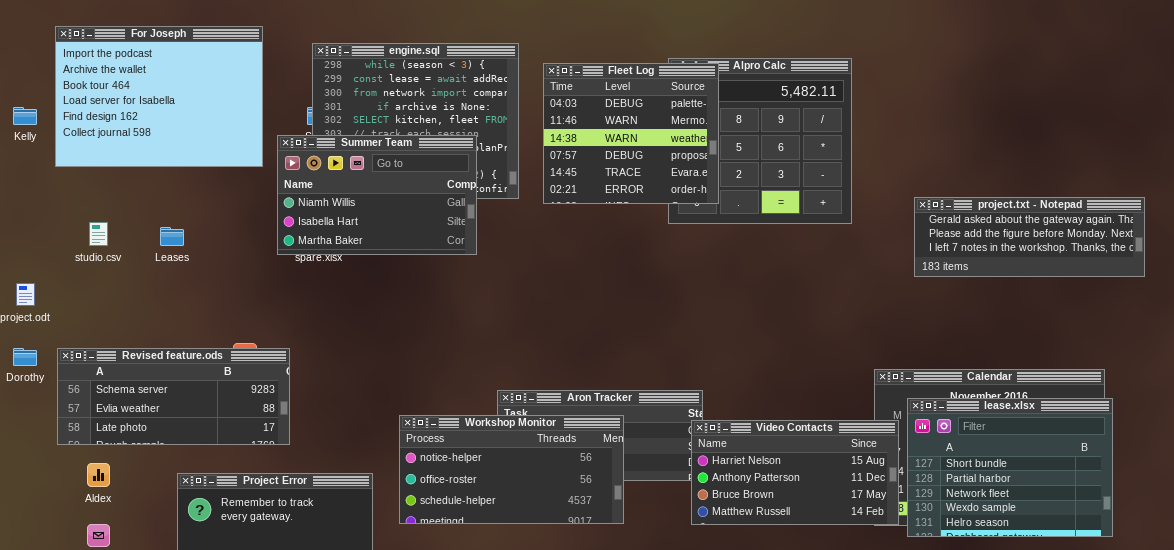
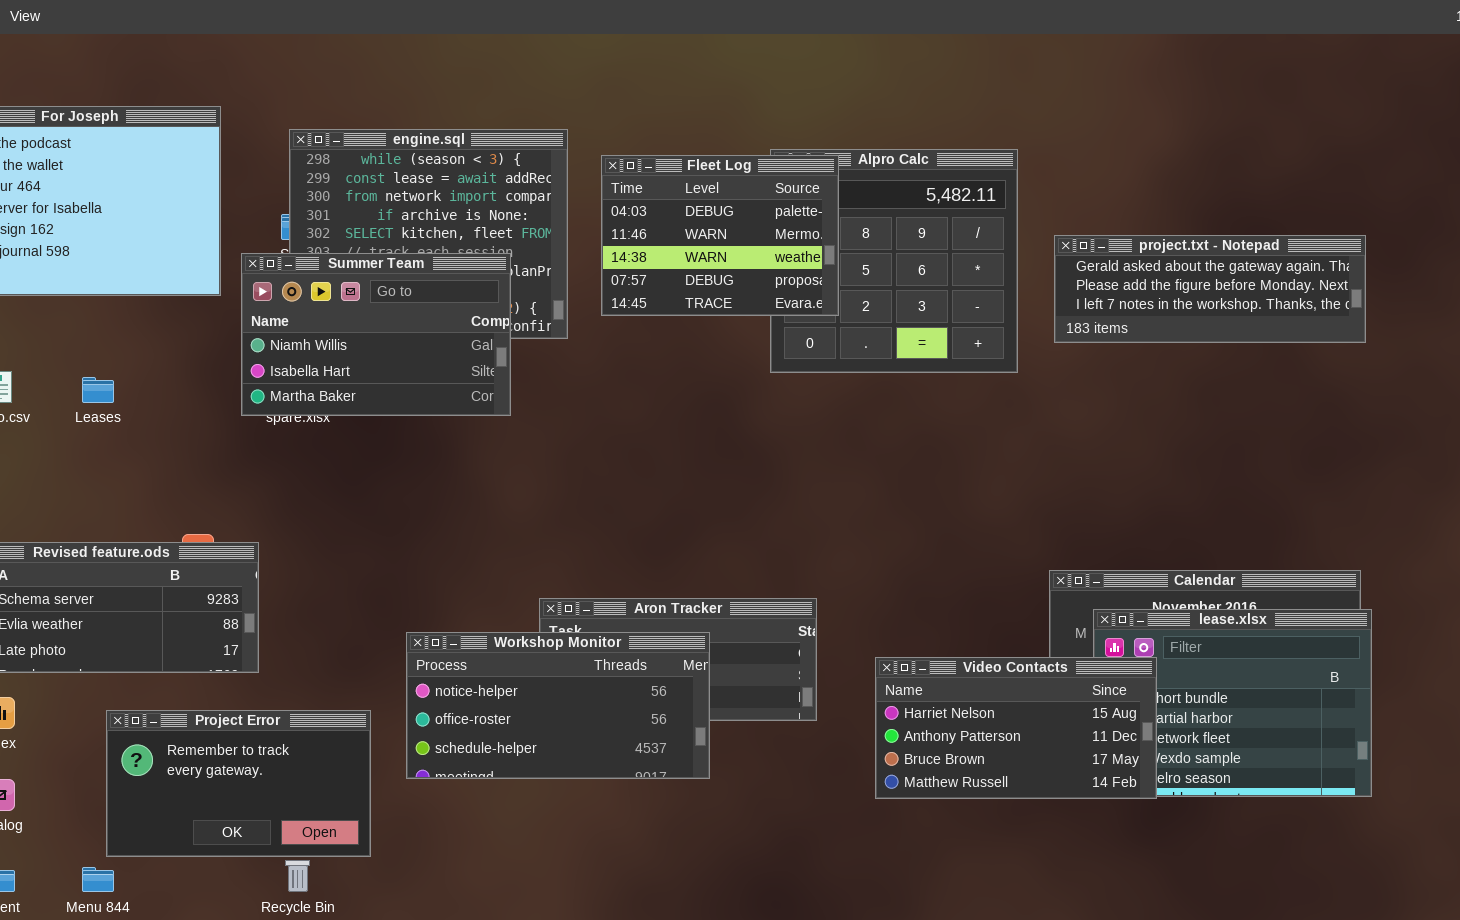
Fleet Log: [543,63,719,204] -> [601,155,839,316], resized
project.txt - Notepad: [914,197,1145,277] -> [1054,235,1366,343], moved
Video Contacts: [691,420,899,525] -> [875,657,1157,799], moved

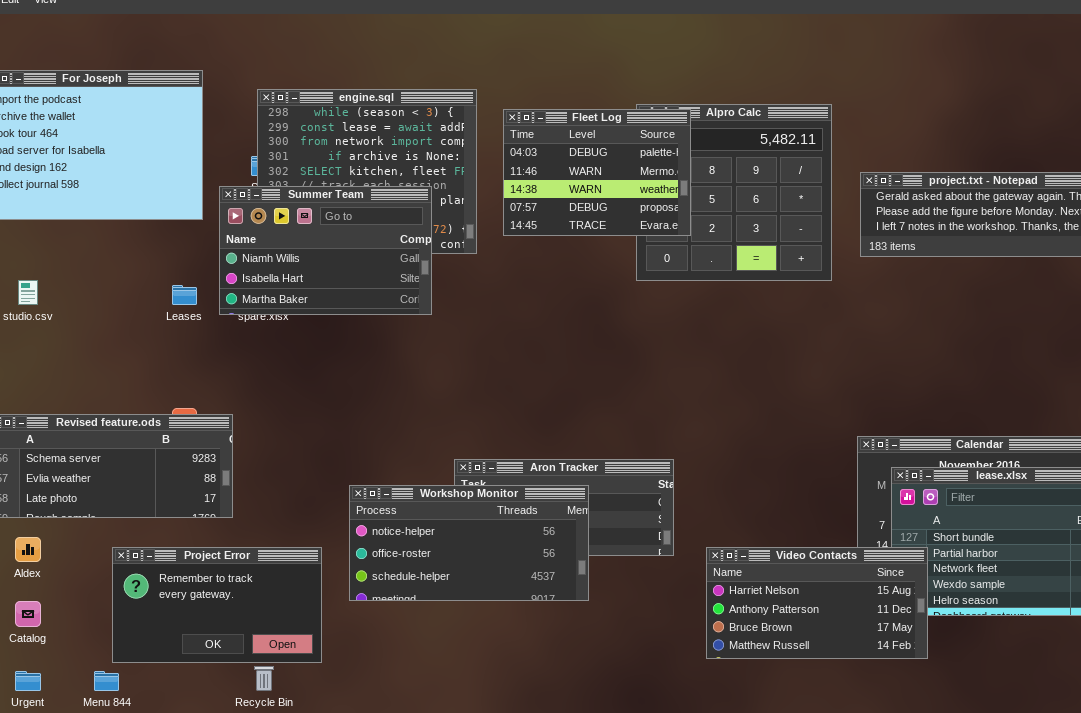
Leases: [82,377,114,403] -> [172,285,197,305], moved
Video Contacts: [875,657,1157,799] -> [706,547,928,659], moved

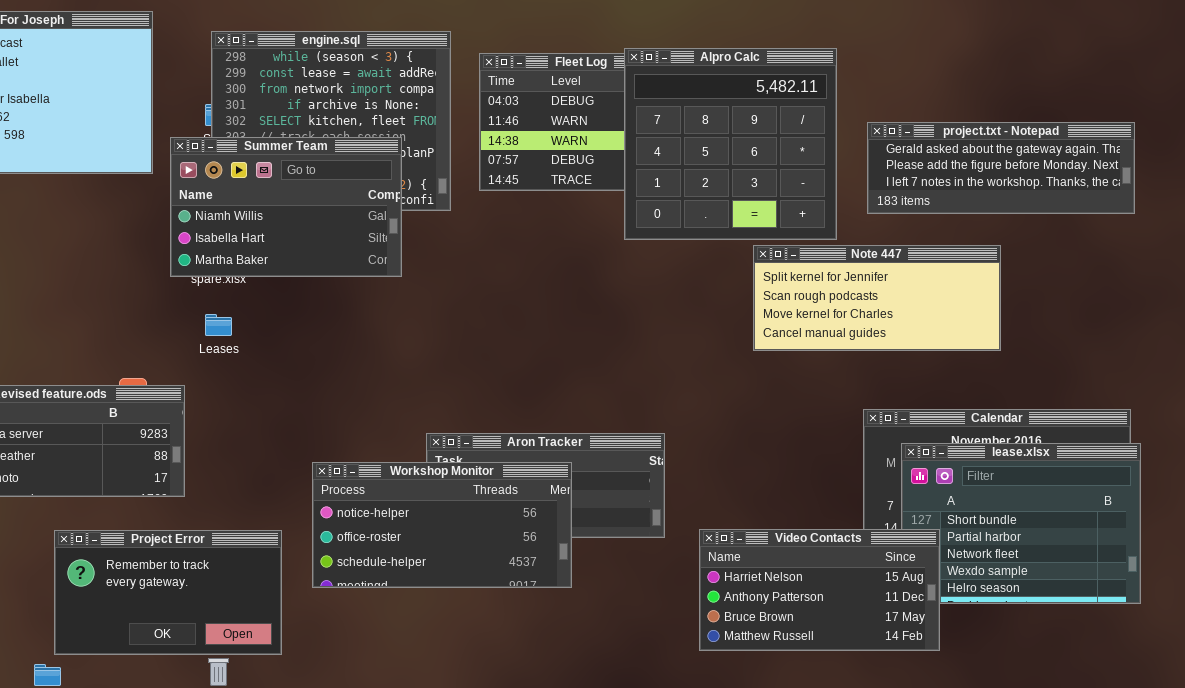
Alpro Calc: [636,104,832,281] -> [624,48,837,240], raised
Leases: [172,285,197,305] -> [205,314,232,336], moved
Note 447: none -> [753,245,1001,351], opened

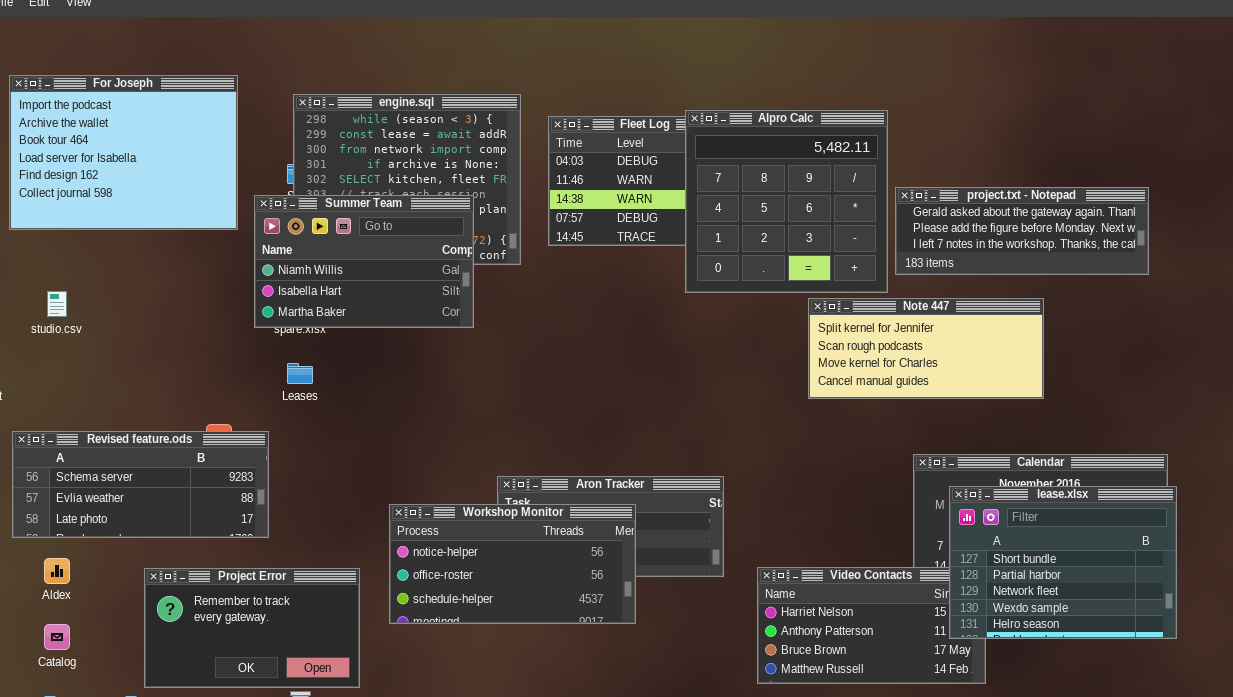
project.txt - Notepad: [867,122,1135,214] -> [895,187,1149,275], moved
lease.xlsx: [901,443,1141,604] -> [949,486,1177,639], raised

